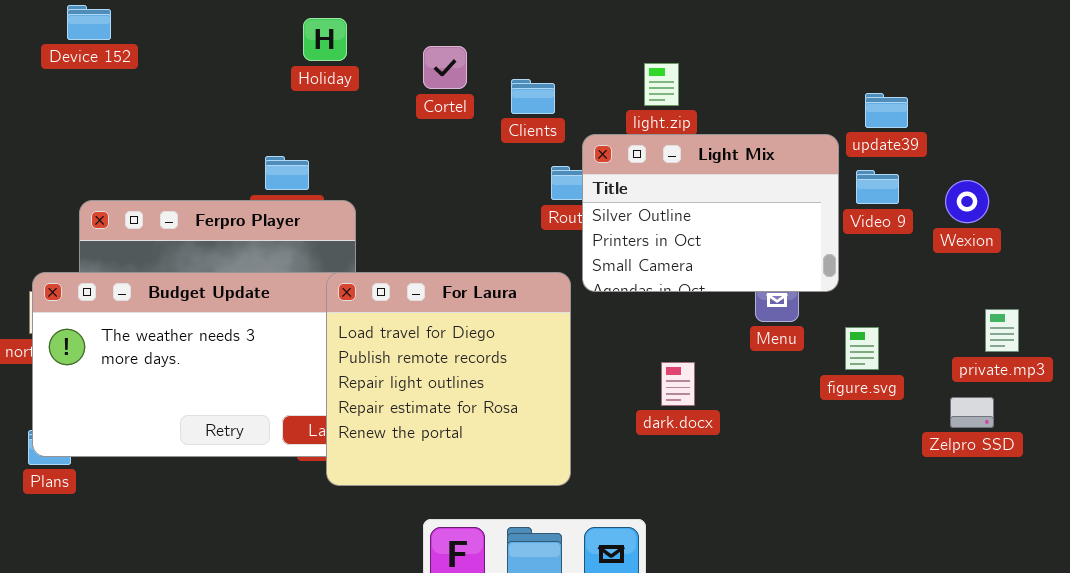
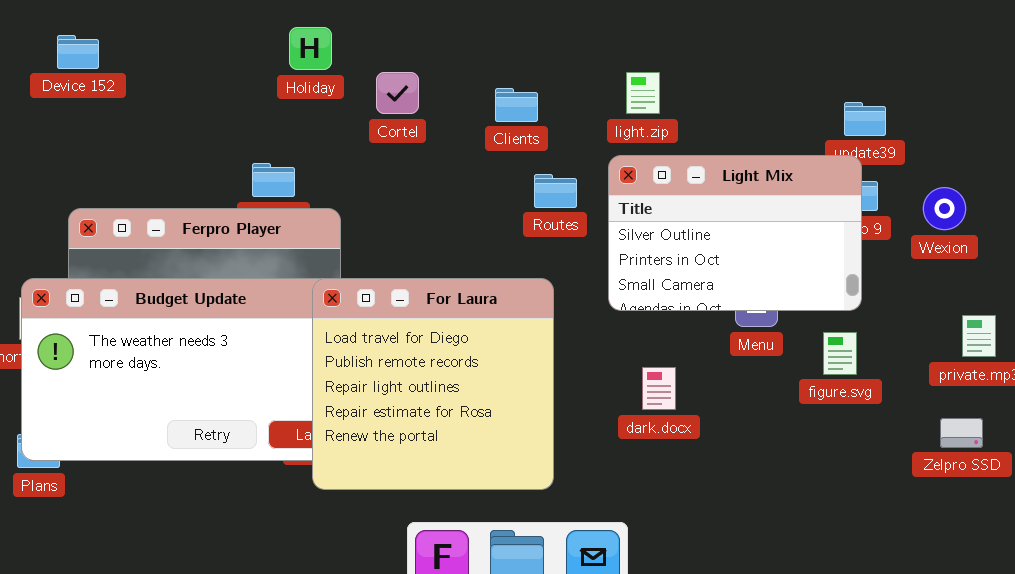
Device 152: [67,5,111,40] -> [57,35,99,69], moved
Cortel: [423,46,467,89] -> [376,72,419,114], moved
Light Mix: [582,134,839,292] -> [608,155,862,311], moved
Zelpro SSD: [950,397,994,428] -> [940,418,983,448], moved

